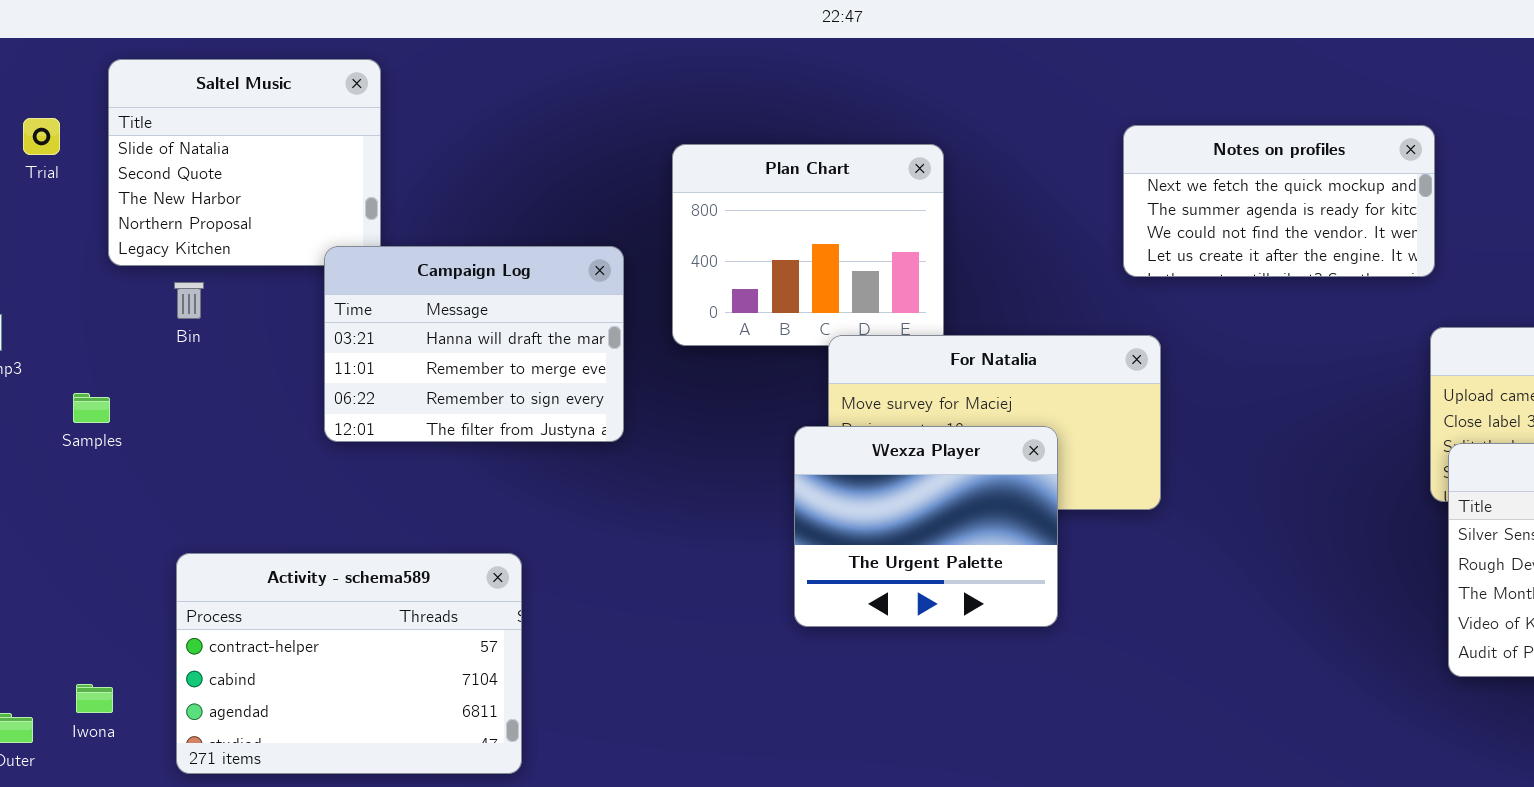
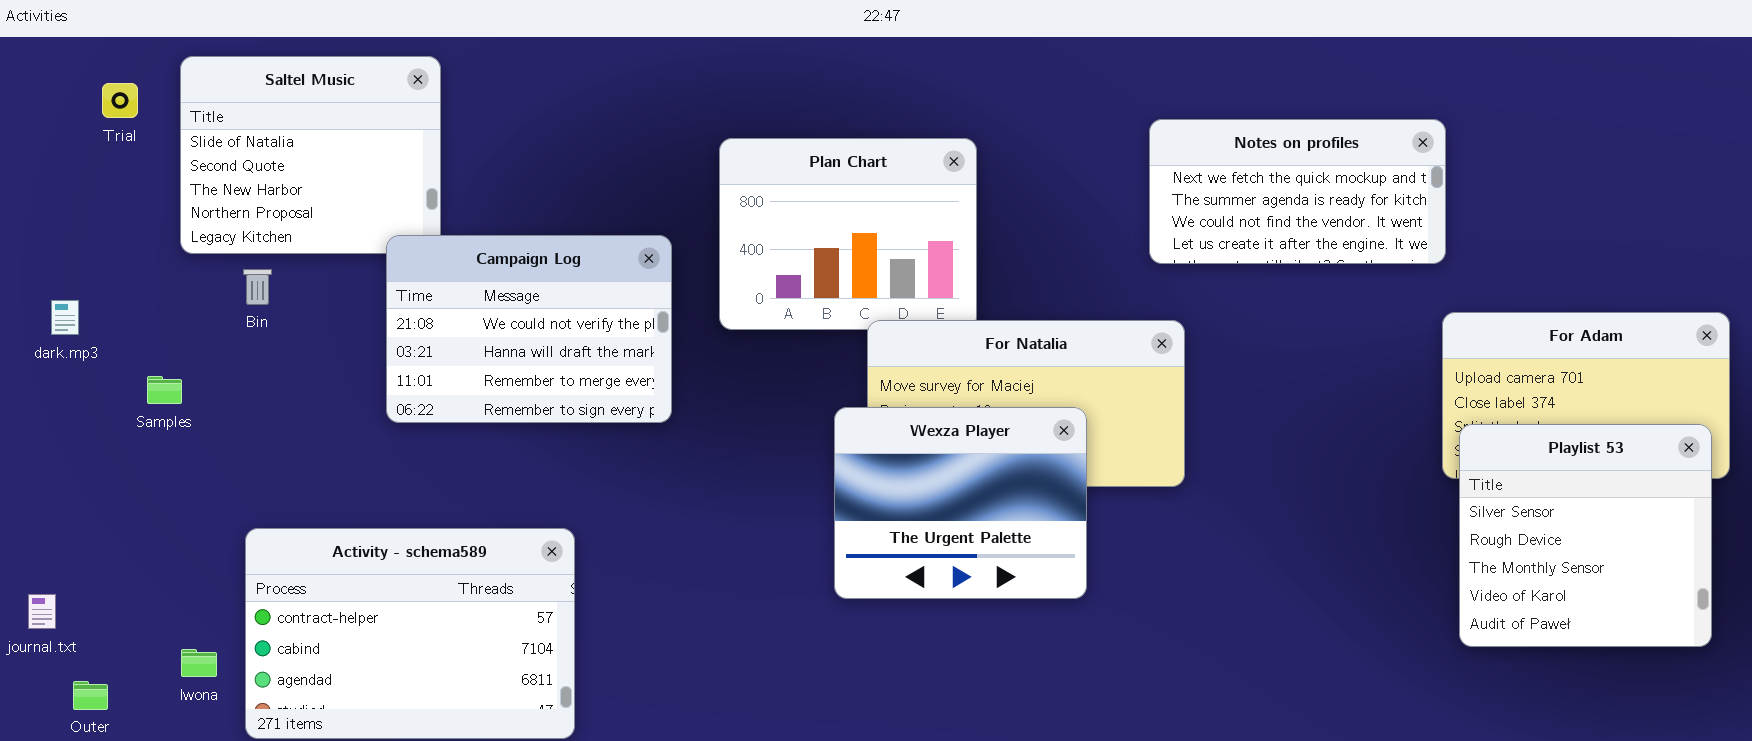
Trial: [23,118,60,155] -> [102,83,138,118], moved
Campaign Log: [324,246,624,442] -> [386,235,672,423], scrolled up 1 row
Iwona: [76,684,113,713] -> [181,649,217,677], moved

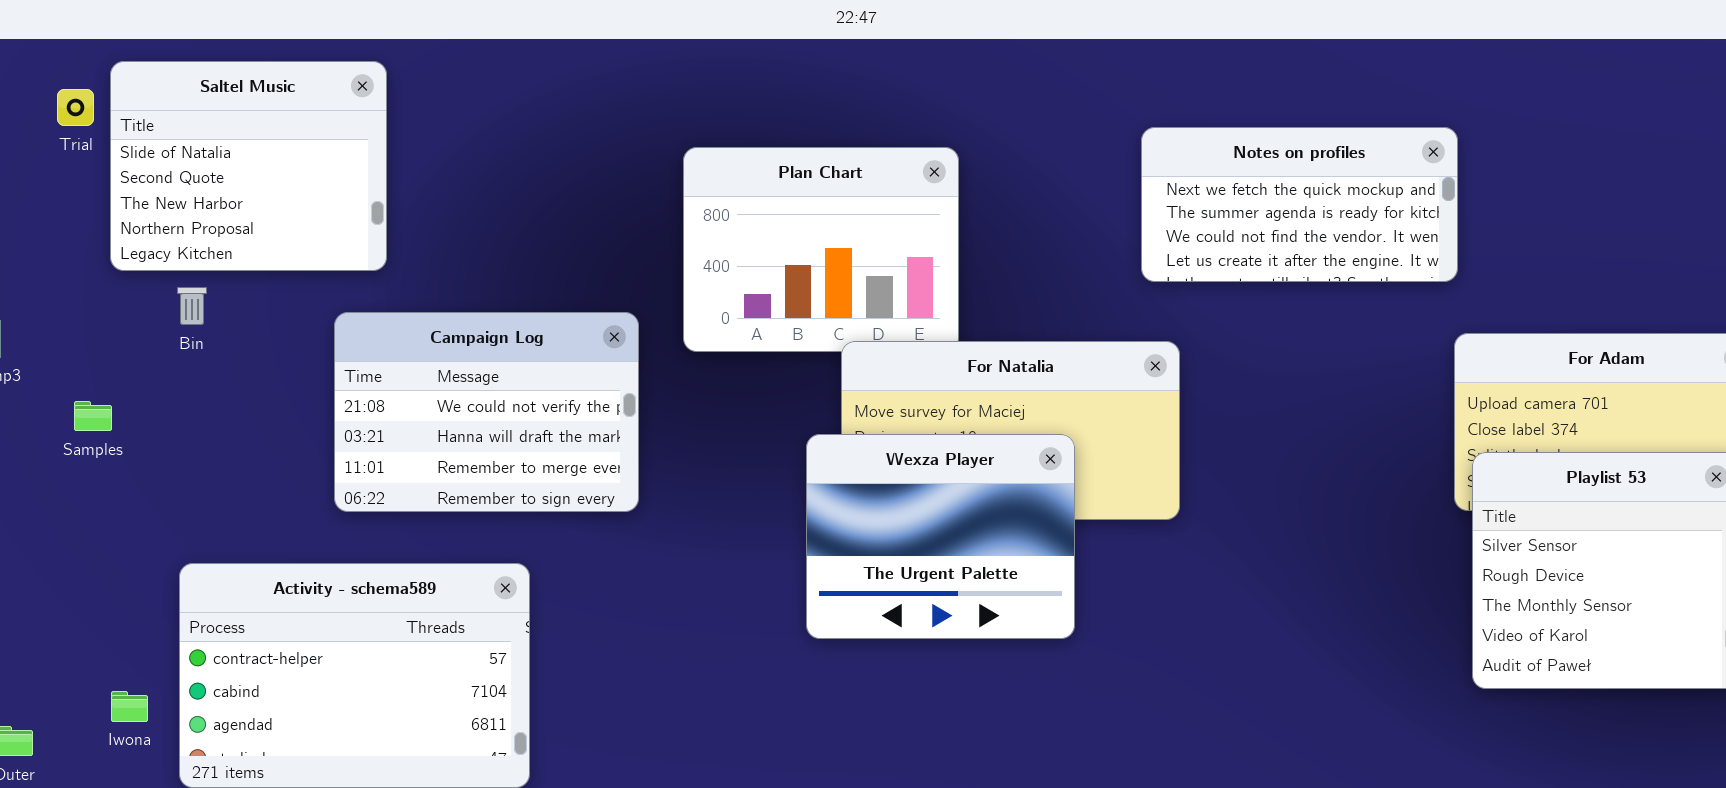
Trial: [102,83,138,118] -> [57,89,94,126], moved
Campaign Log: [386,235,672,423] -> [334,312,639,512], moved

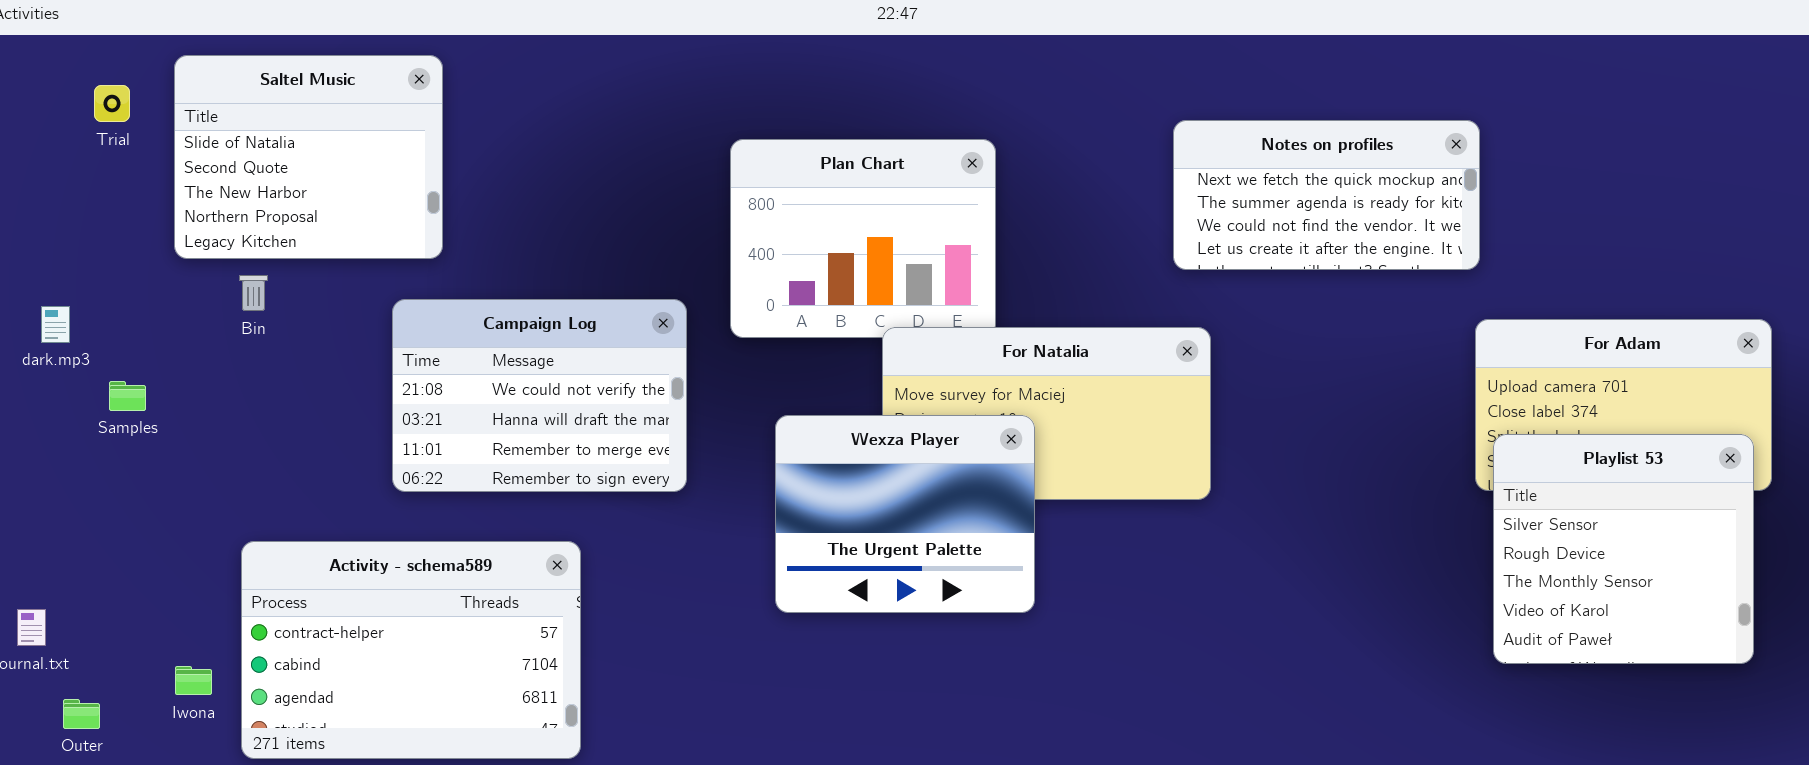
Trial: [57,89,94,126] -> [94,85,130,122], moved
Samples: [74,401,112,431] -> [109,381,146,411], moved
Wexza Player: [806,434,1075,639] -> [775,415,1035,613], moved

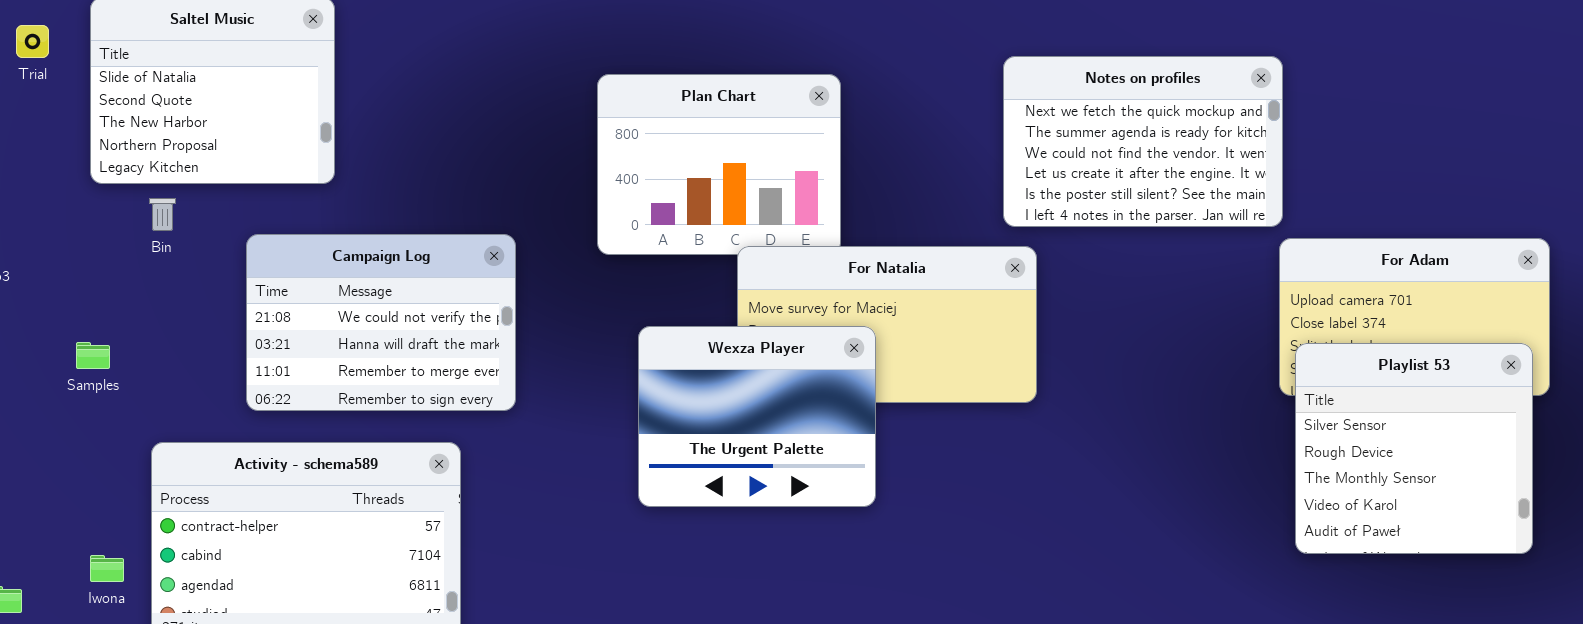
Notes on profiles: [1173,120,1480,270] -> [1003,56,1283,227], resized
Campaign Log: [392,299,687,492] -> [246,234,516,411], moved
Samples: [109,381,146,411] -> [76,342,110,369], moved

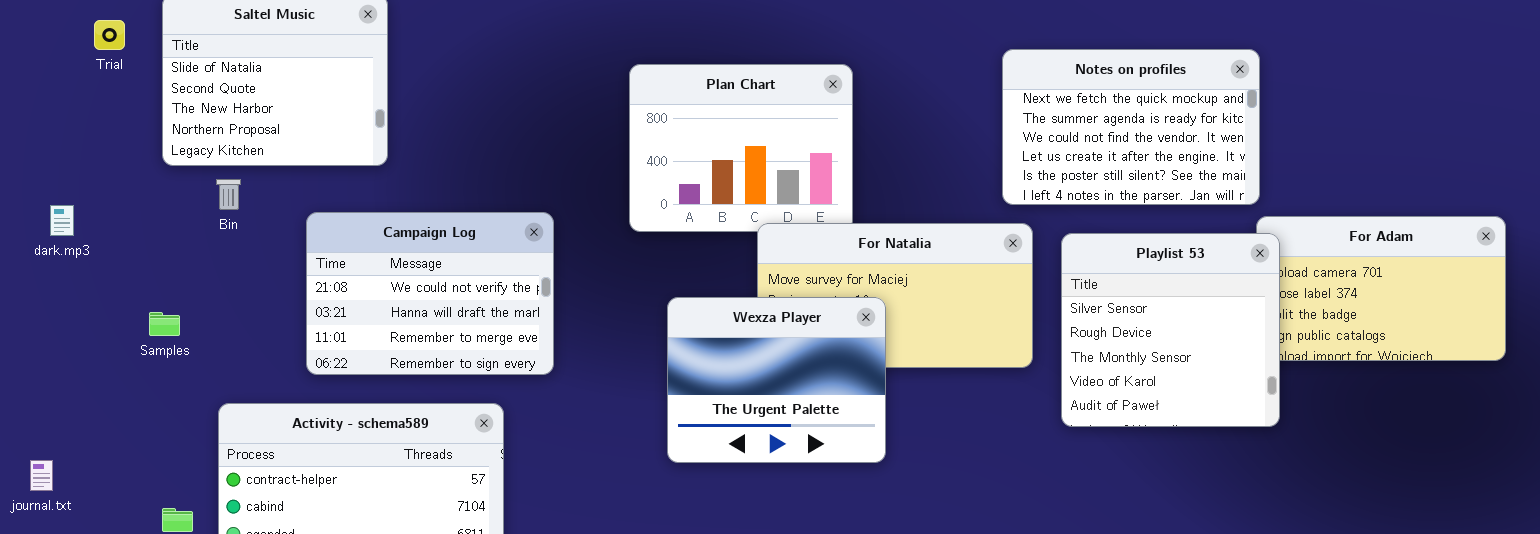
Playlist 53: [1295,343,1533,554] -> [1061,233,1280,427], moved

